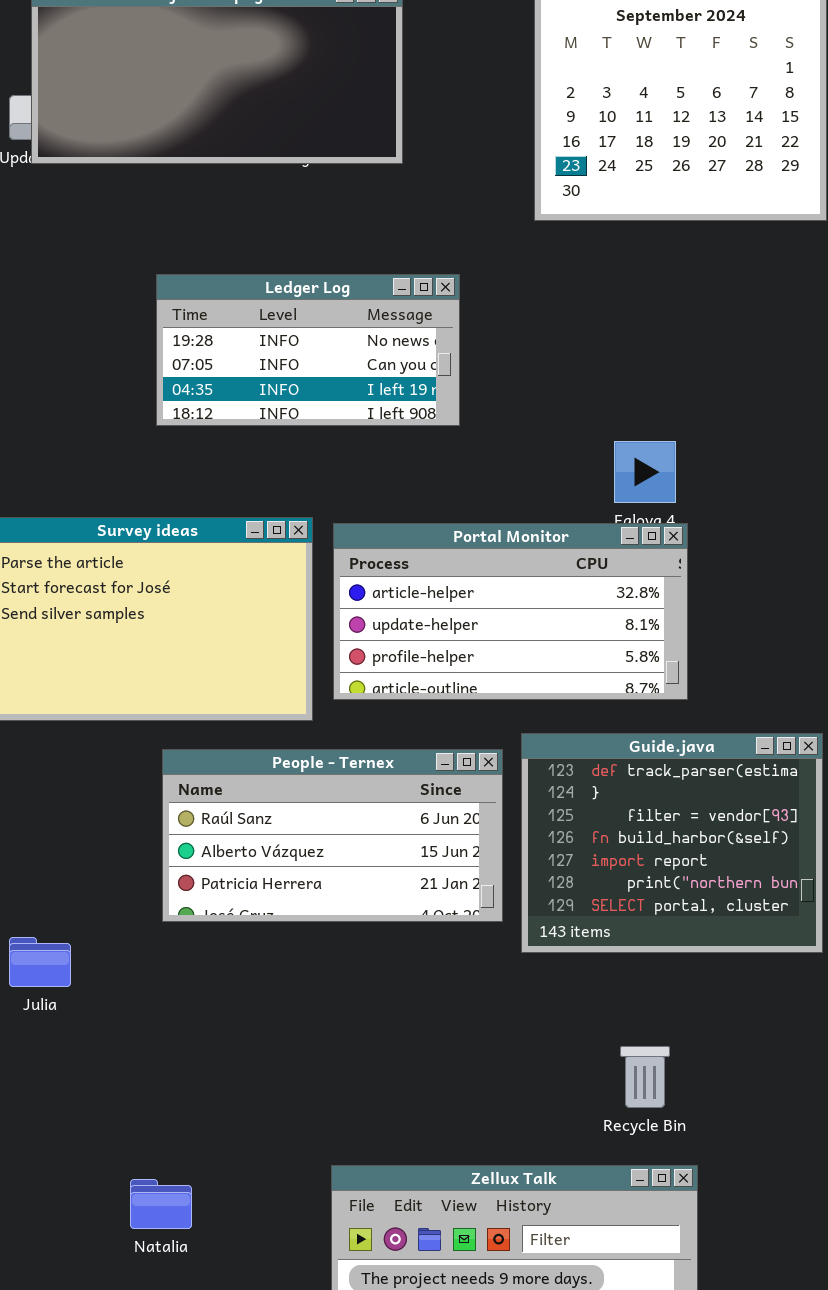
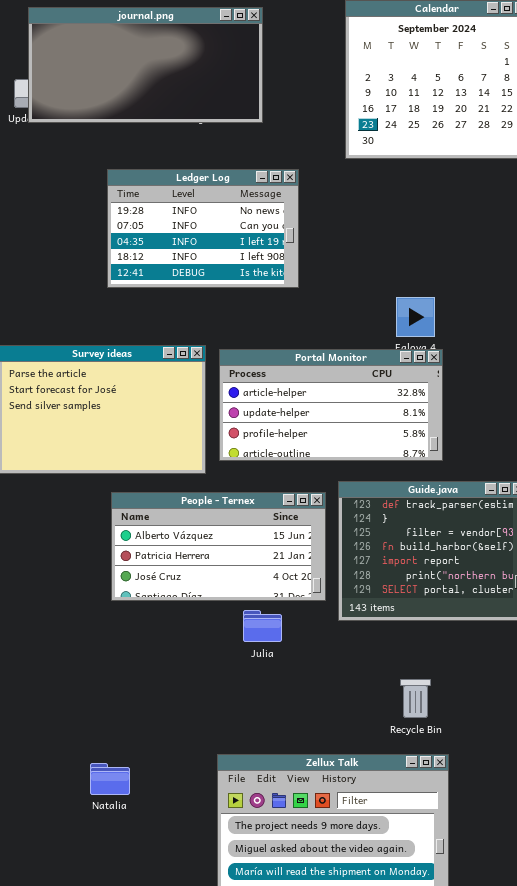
Ledger Log: [156,274,460,426] -> [107,169,299,288], resized
People - Ternex: [162,749,503,922] -> [111,492,326,601], scrolled down 1 row
Julia: [9,937,71,987] -> [243,610,282,642], moved

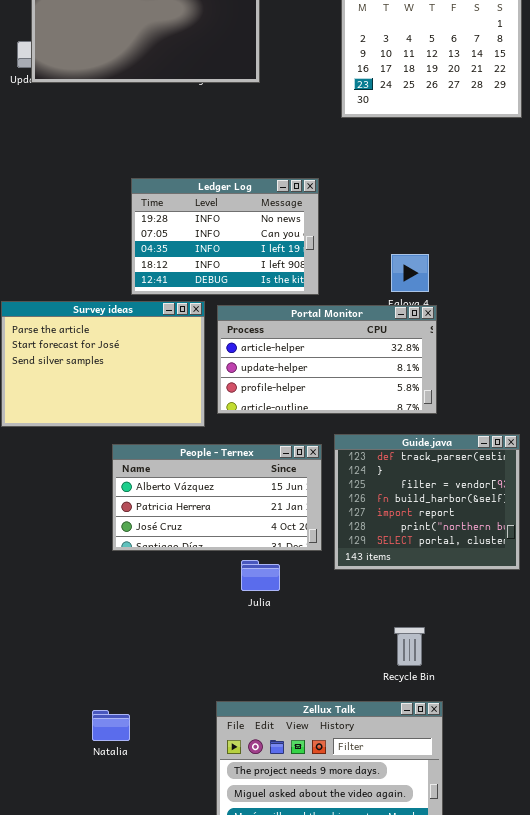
Ledger Log: [107,169,299,288] -> [131,178,319,295], moved

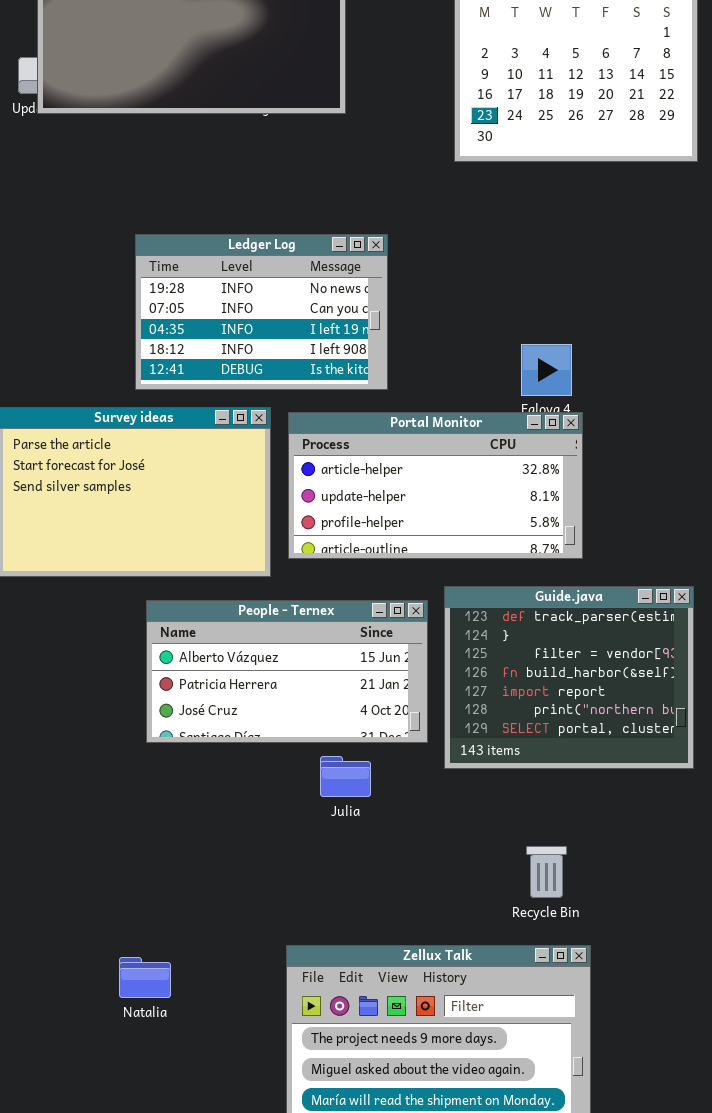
Ledger Log: [131,178,319,295] -> [135,234,388,390], moved

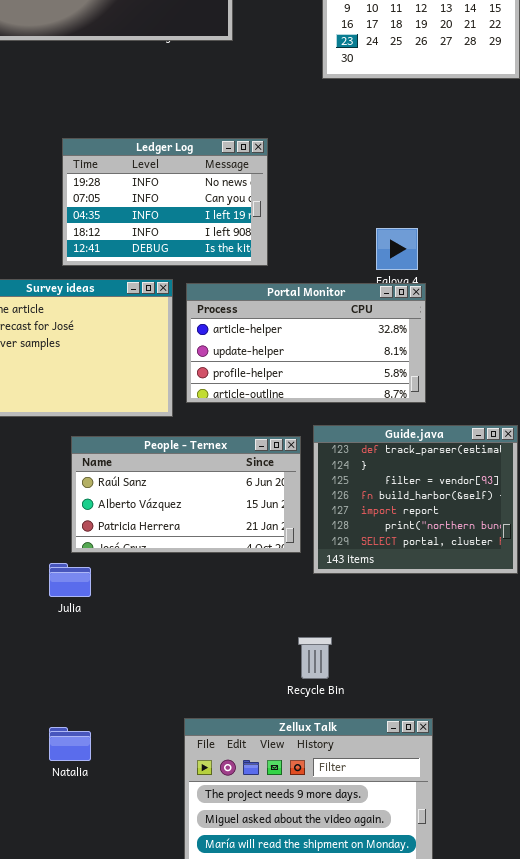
People - Ternex: [146,600,428,743] -> [71,436,301,553], scrolled up 1 row
Julia: [320,756,371,797] -> [49,563,91,597], moved
Recycle Bin: [526,846,567,898] -> [298,637,332,679], moved

